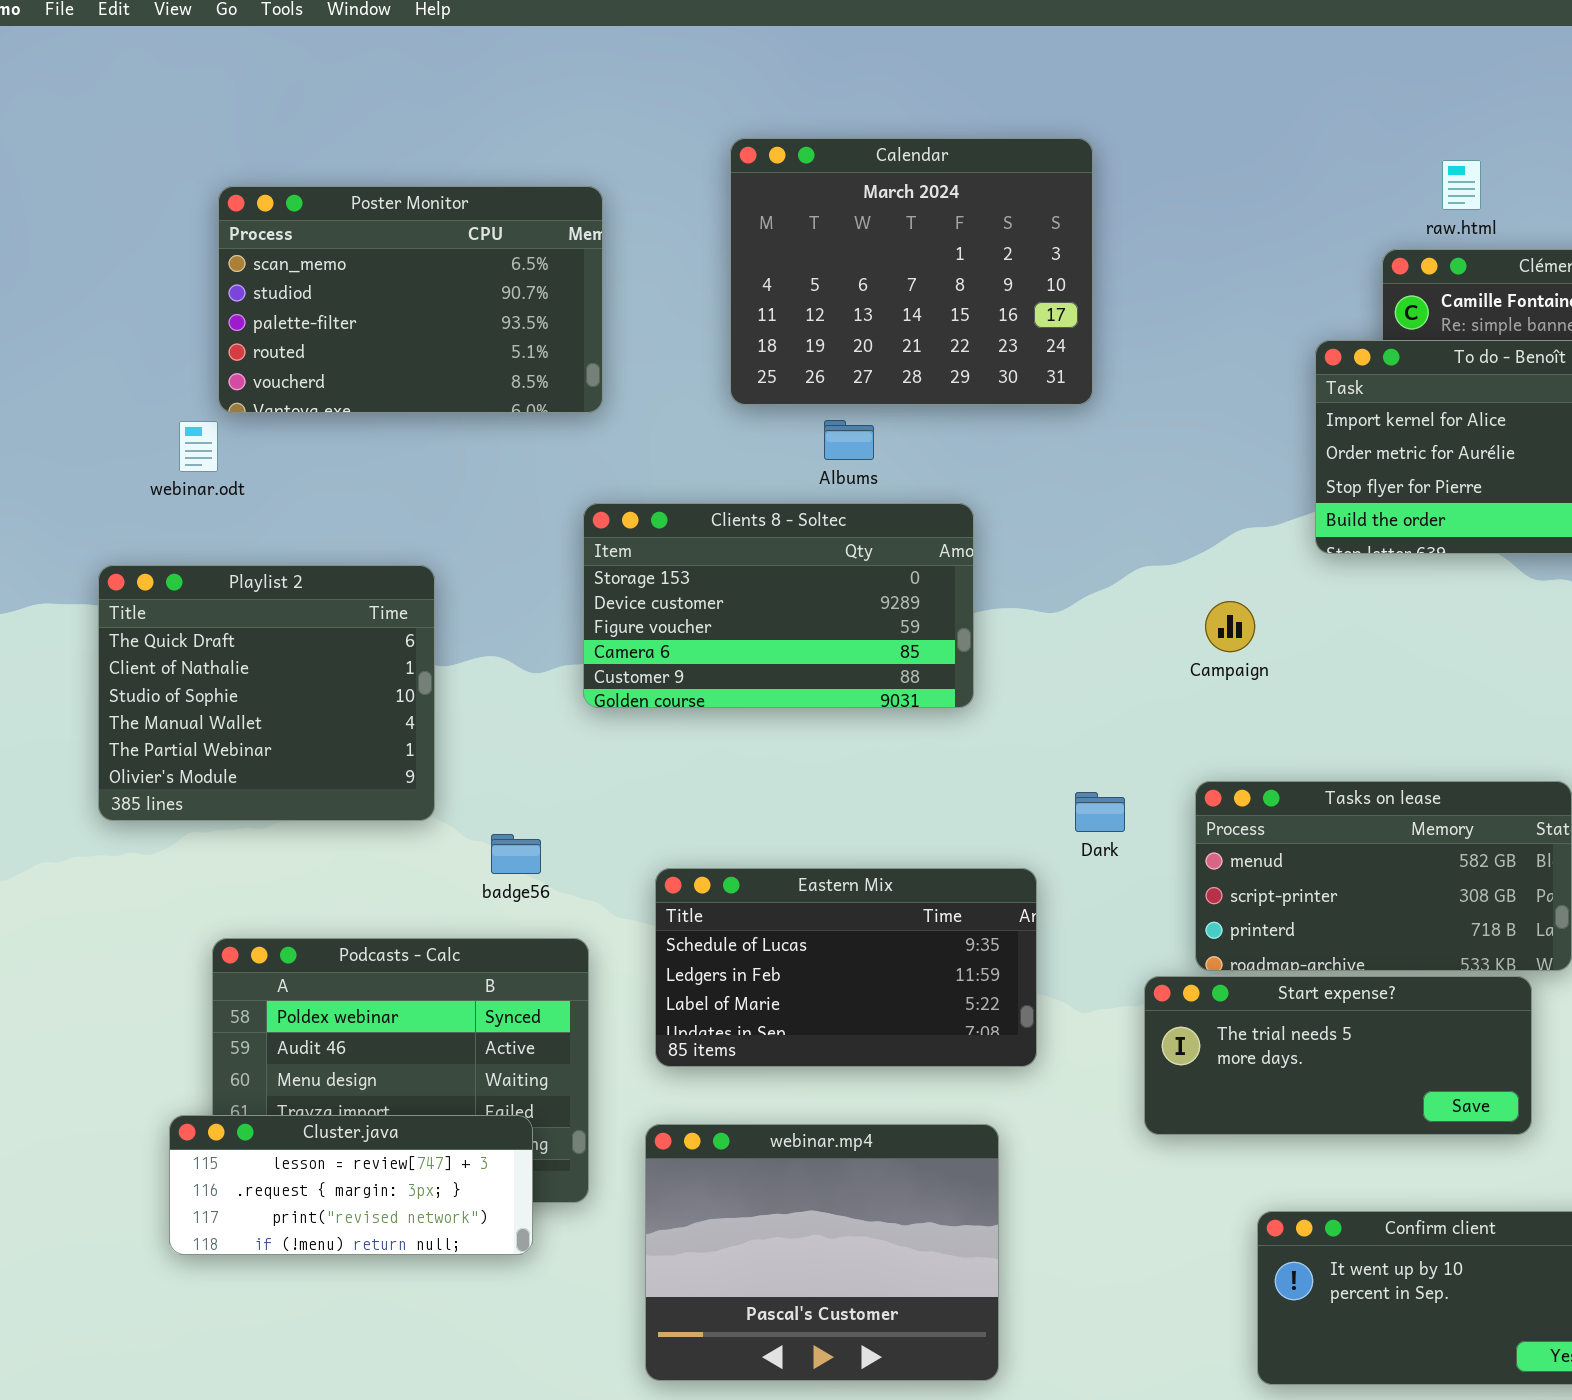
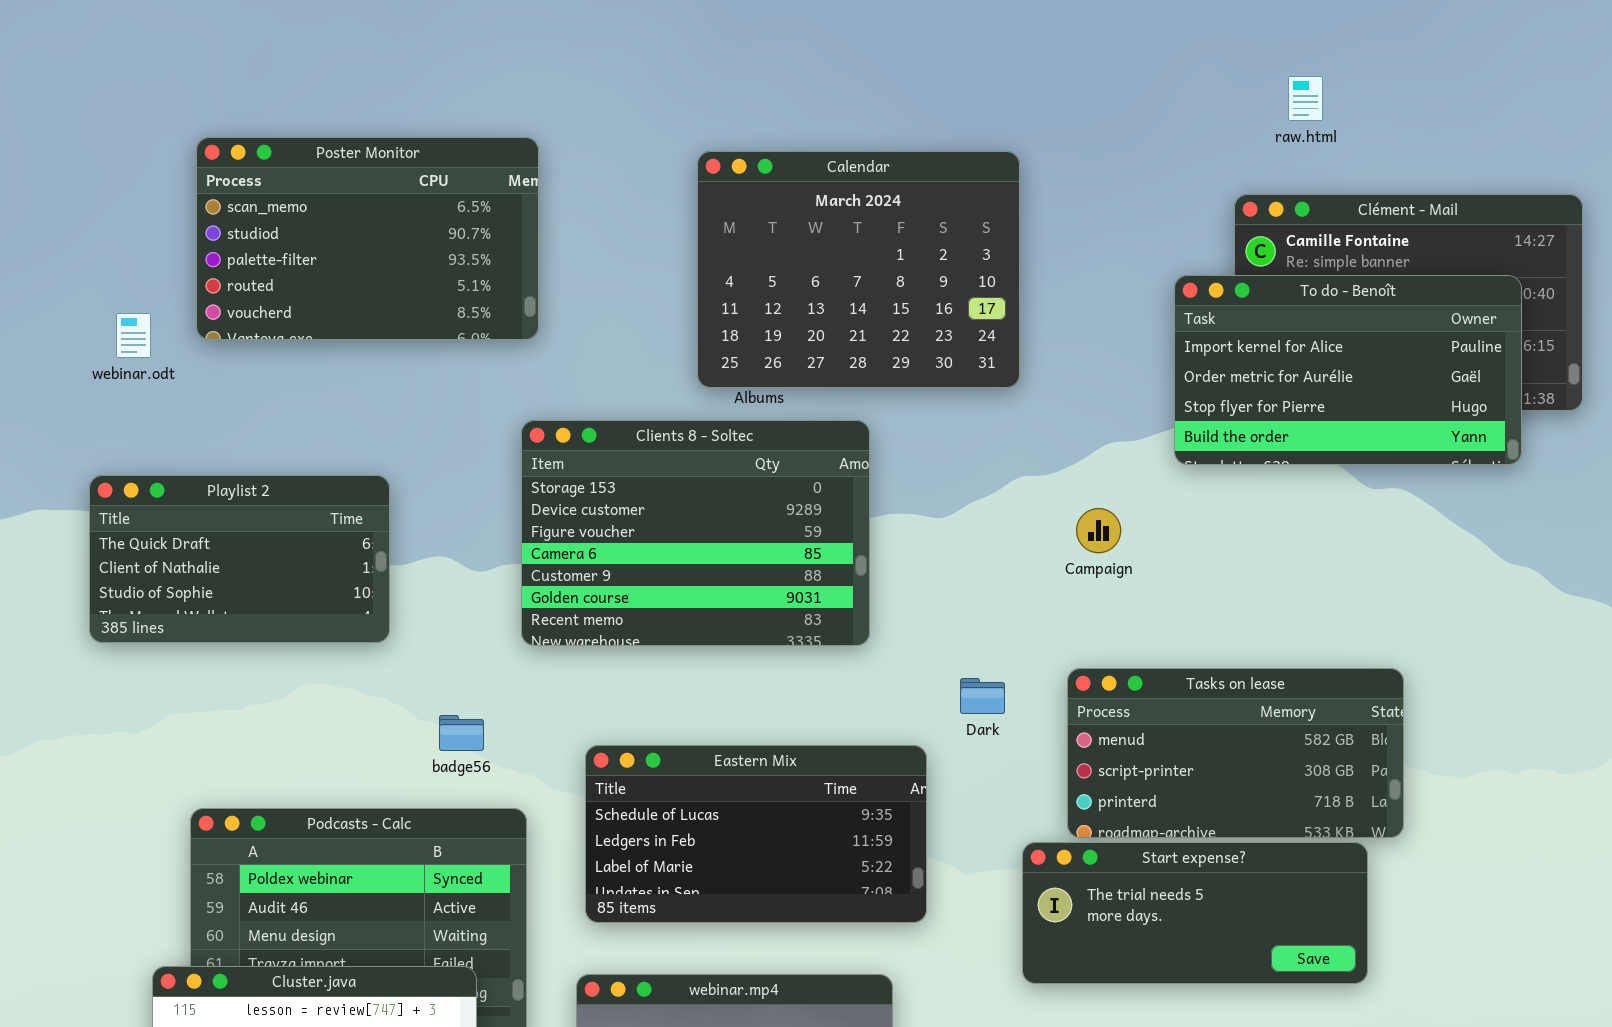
Calendar: [730,138,1093,405] -> [697,151,1020,388], moved
raw.html: [1442,160,1481,210] -> [1288,76,1323,121], moved
webinar.odt: [179,421,218,472] -> [116,313,151,358], moved
Clients 8 - Soltec: [583,503,974,708] -> [521,420,870,646], resized
Playlist 2: [98,565,435,821] -> [89,475,390,643], resized

